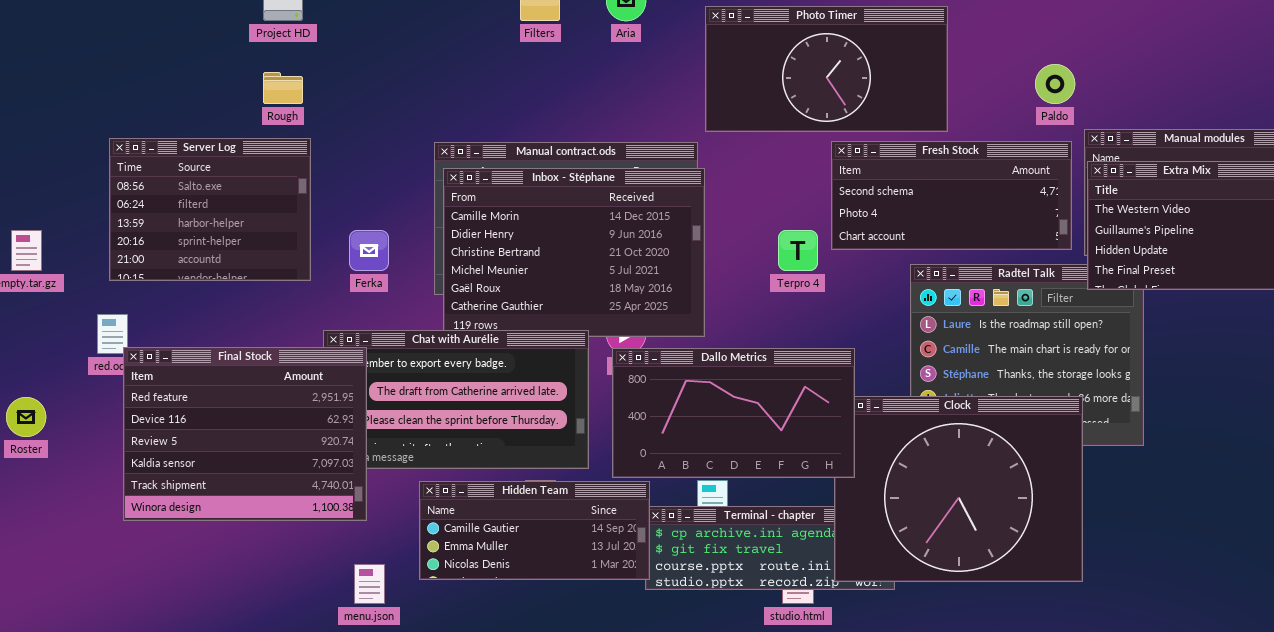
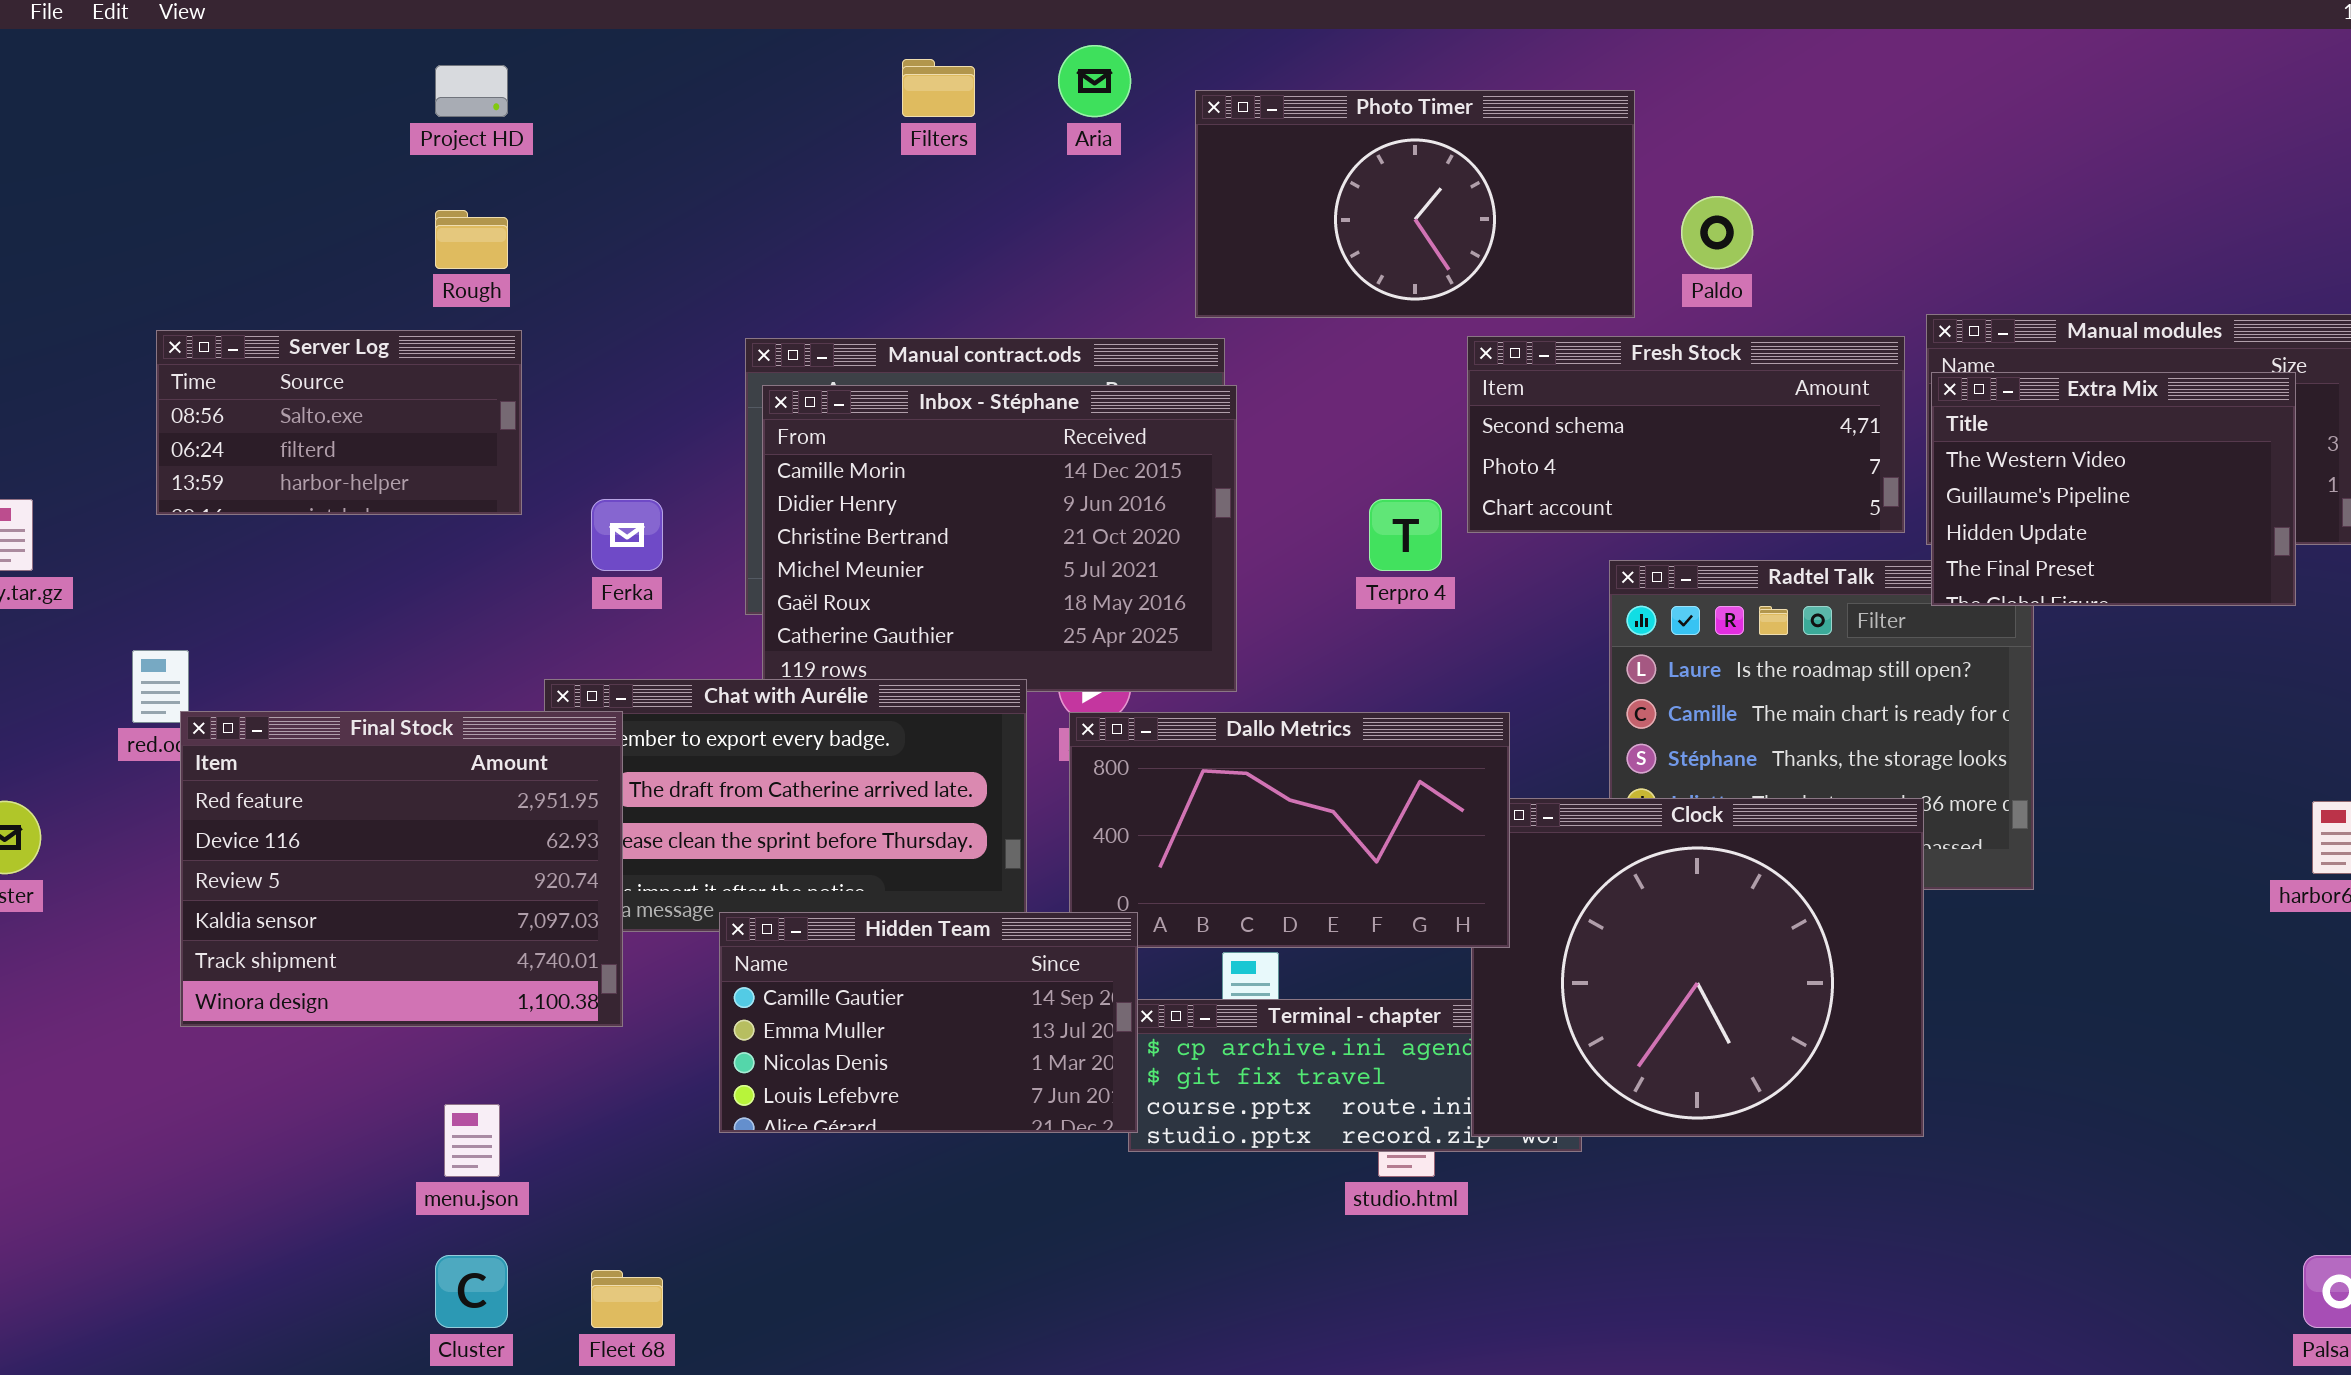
Photo Timer: [705,6,948,132] -> [1195,90,1635,318], moved
Paldo: [1035,64,1075,104] -> [1681,196,1753,269], moved
Server Log: [109,138,311,281] -> [156,330,522,515], resized
Hidden Team: [419,481,650,580] -> [719,912,1138,1133], resized
menu.json: [354,564,385,604] -> [444,1104,500,1177], moved

